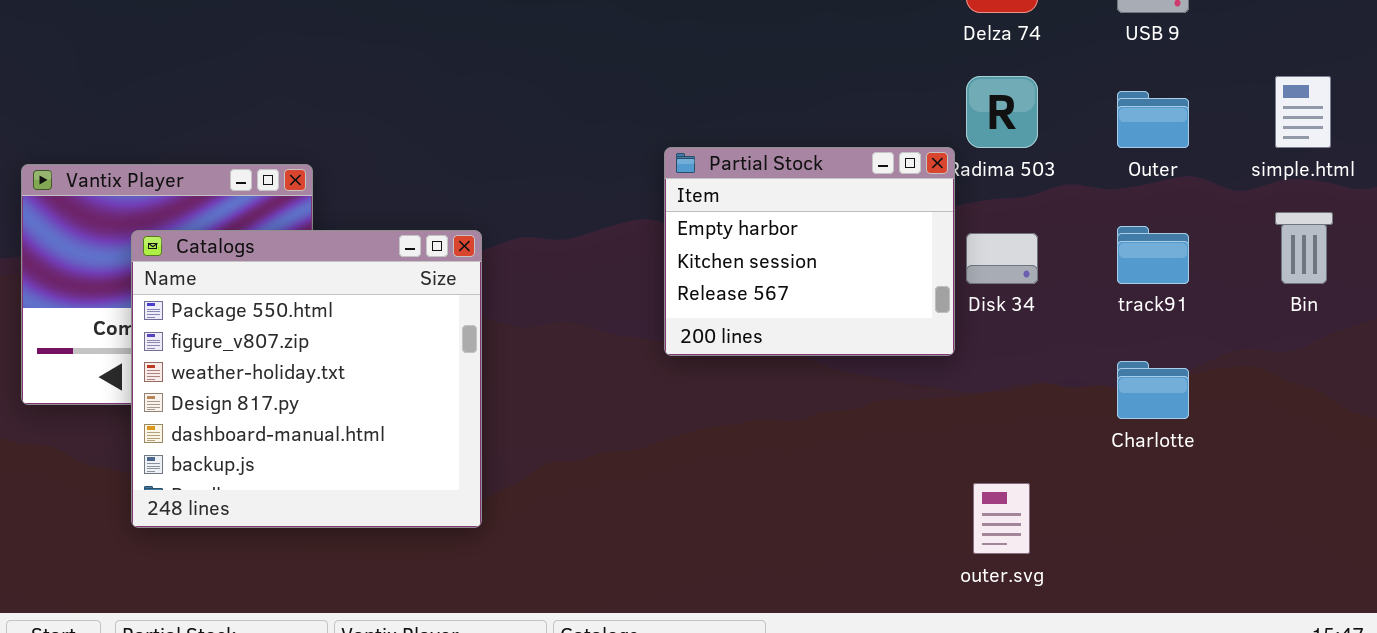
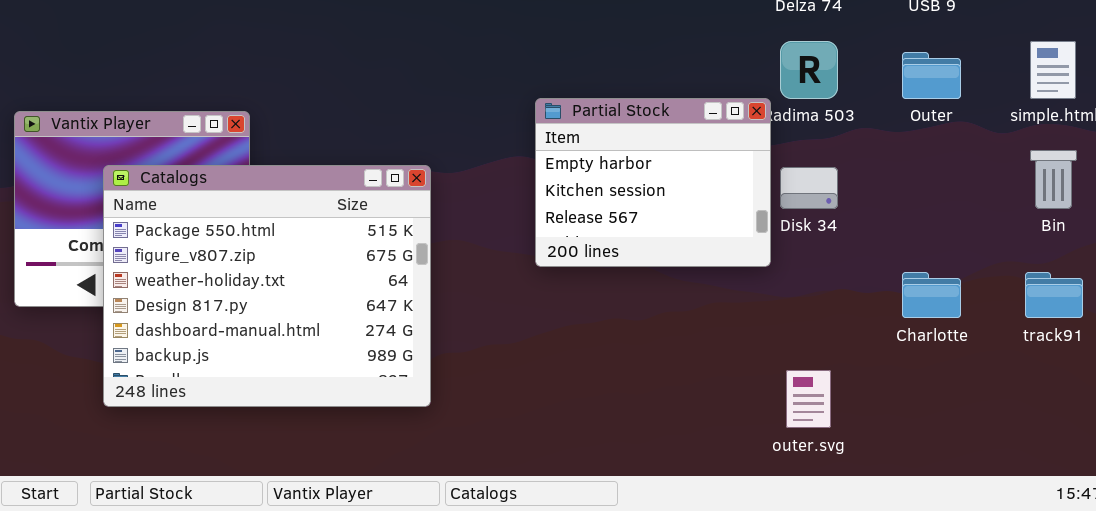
track91: [1117,226,1189,284] -> [1025,272,1083,318], moved
Catalogs: [131,230,482,528] -> [103,165,431,407], resized

